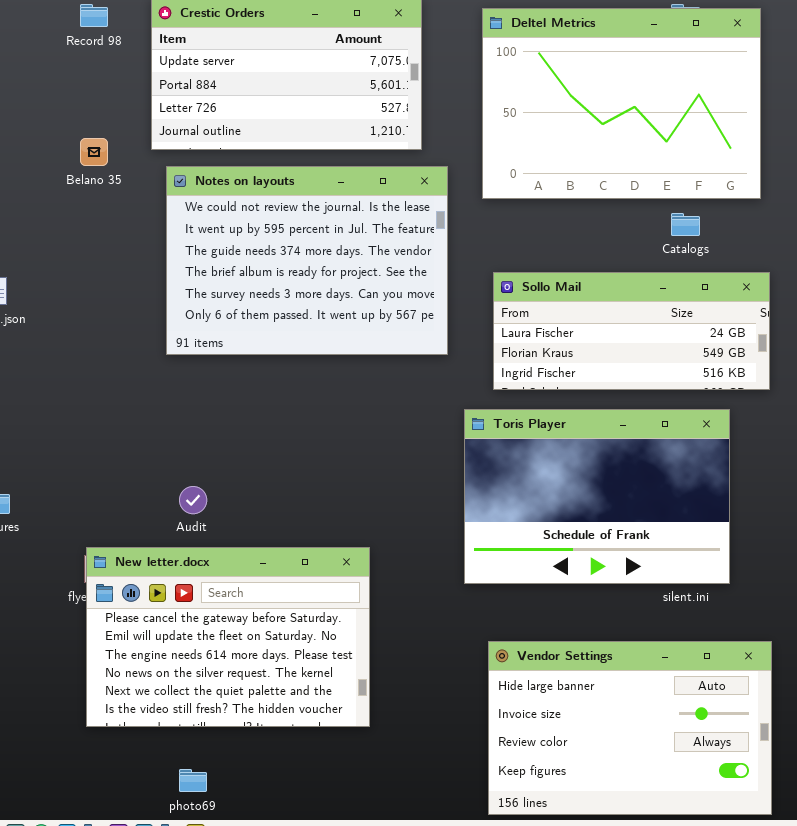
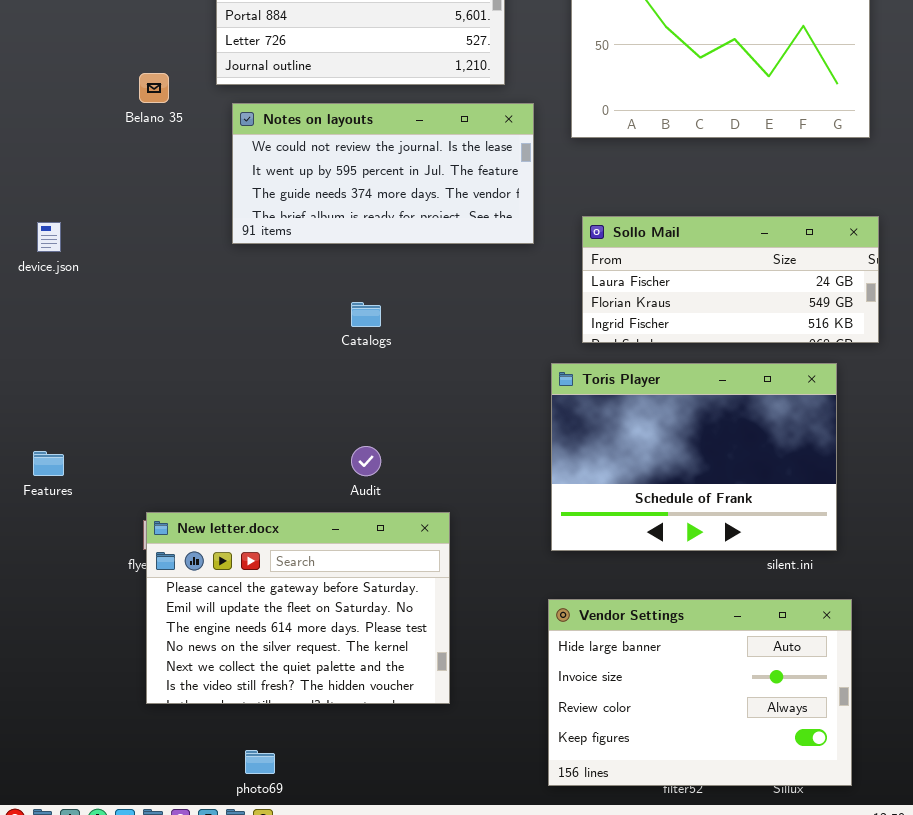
Notes on layouts: [166,166,448,355] -> [232,103,534,244], resized
Catalogs: [671,213,700,236] -> [351,302,381,327], moved
Audit: [179,486,207,514] -> [351,446,381,476], moved
Vendor Settings: [488,641,772,815] -> [548,599,852,786], moved

